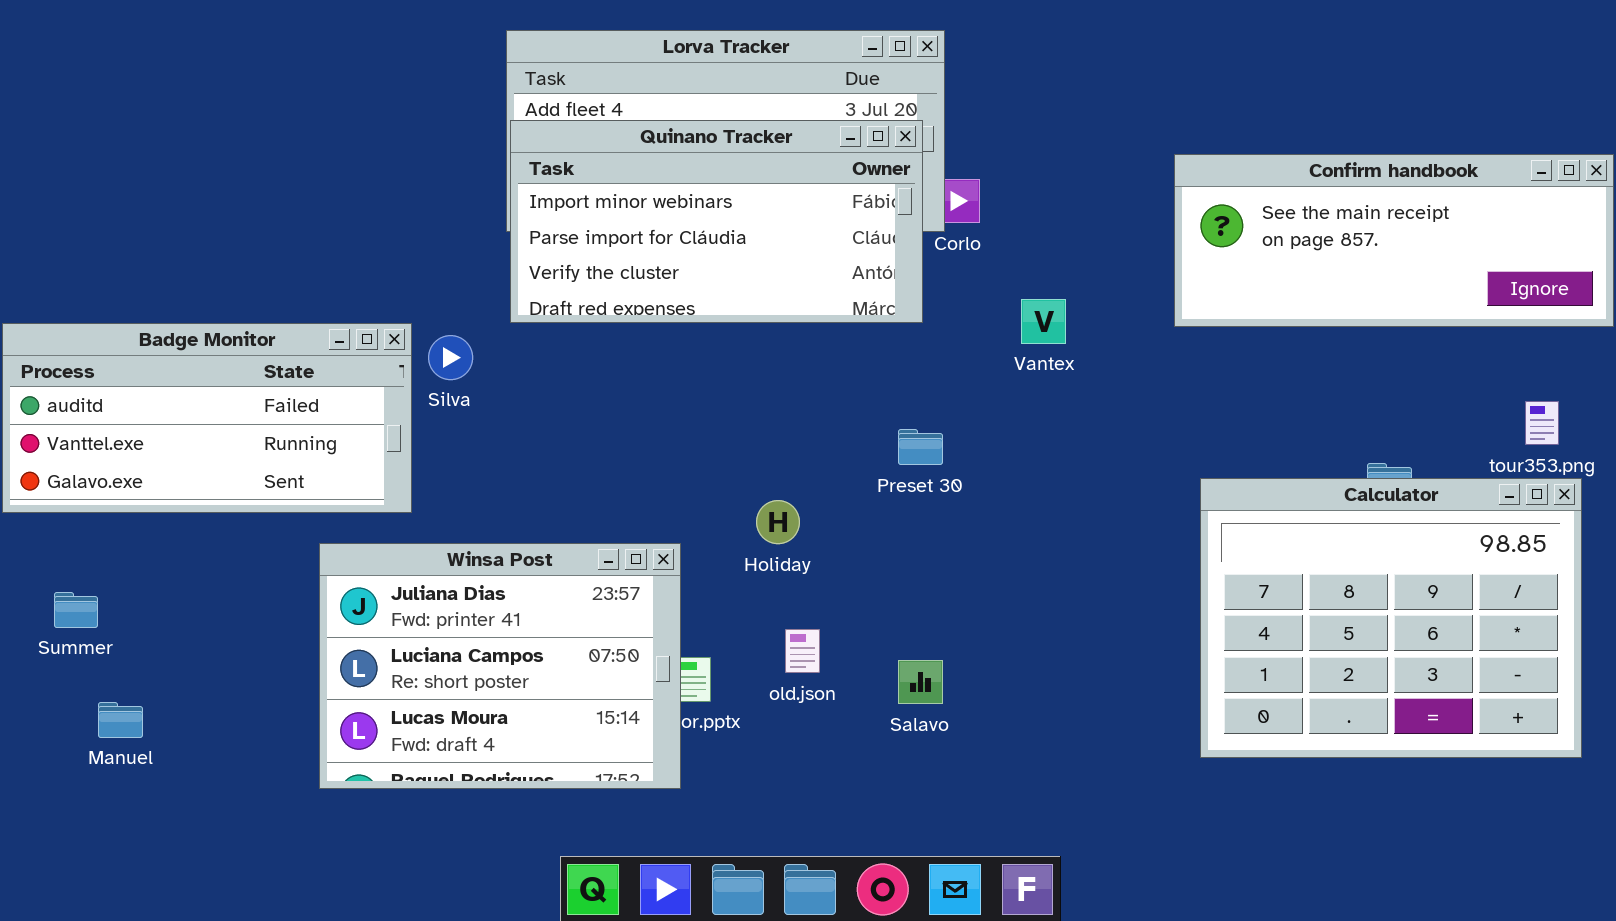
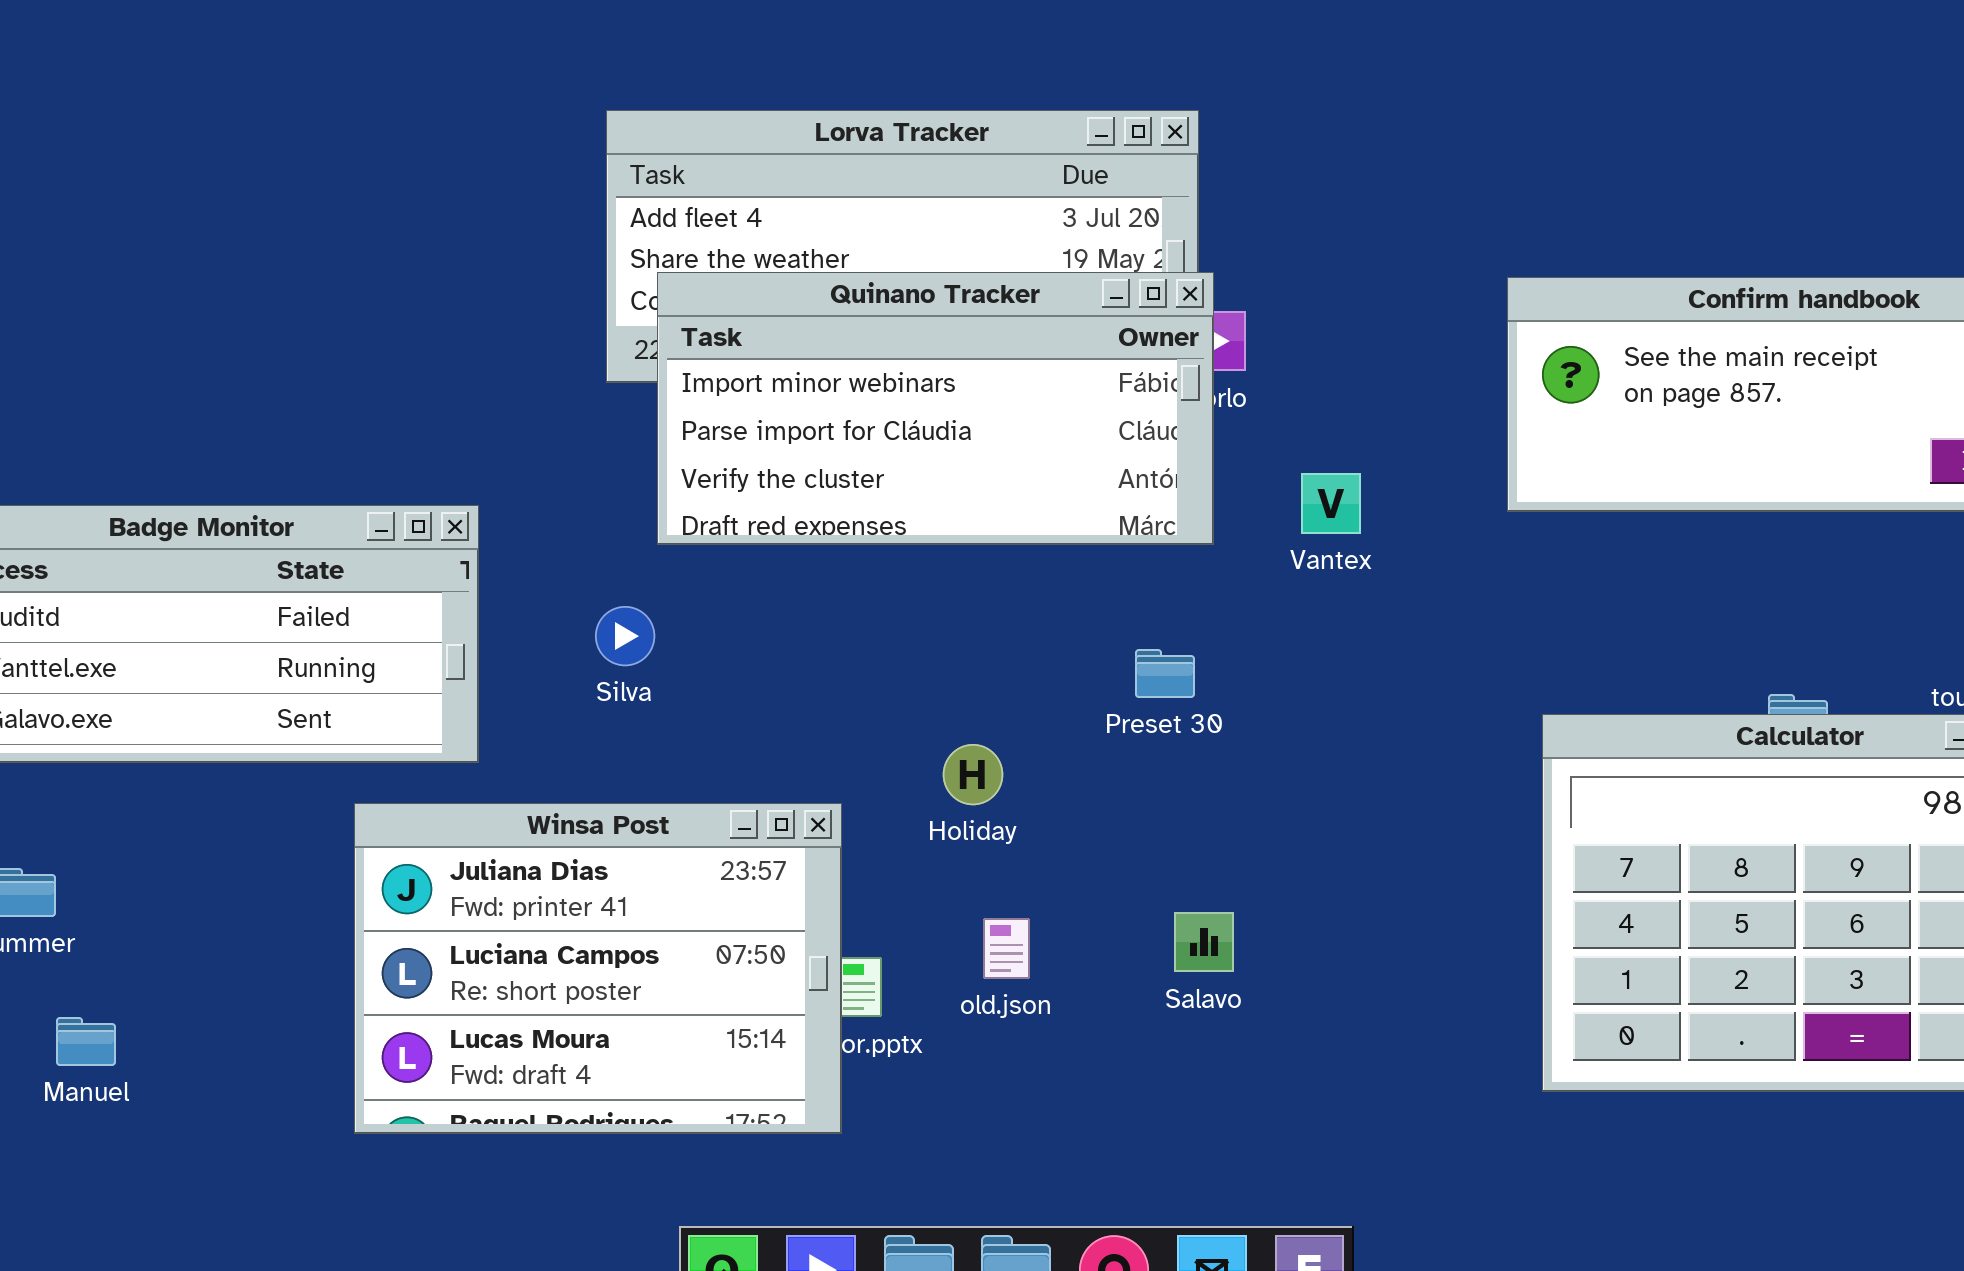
Quinano Tracker: [510,120,923,323] -> [657,272,1214,545], moved
Silva: [428,335,473,380] -> [595,606,655,666], moved
Salavo: [898,660,943,704] -> [1174,912,1234,972], moved

